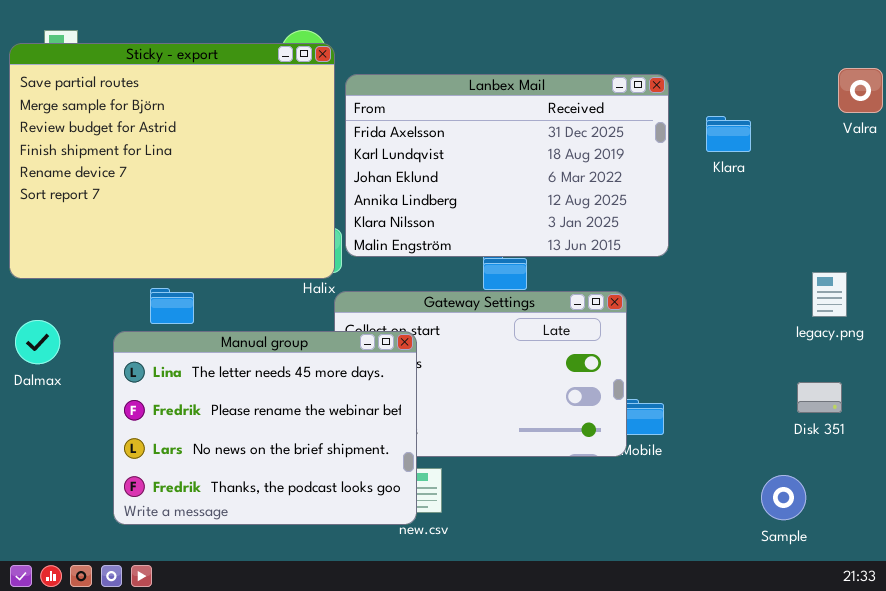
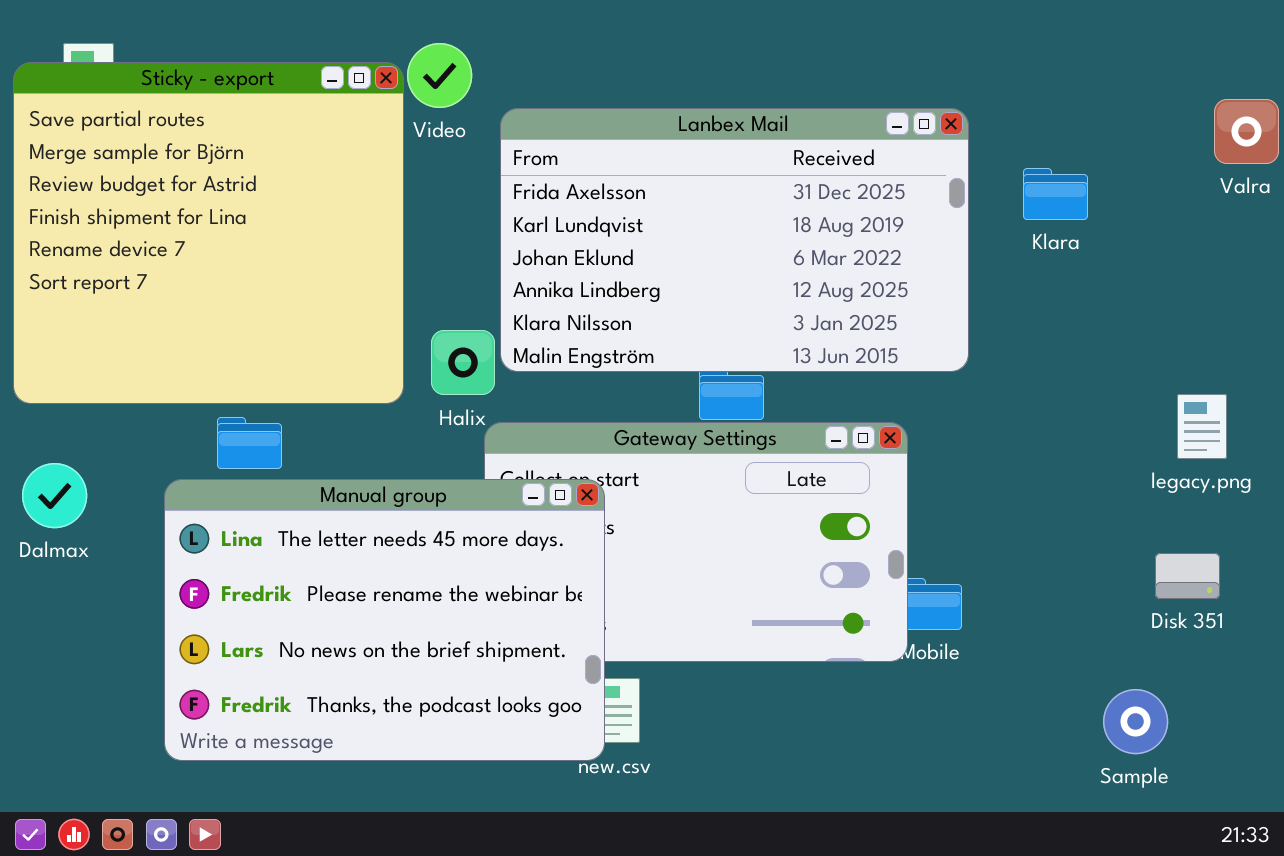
Sticky - export: [9,43,335,279] -> [13,62,404,404], resized

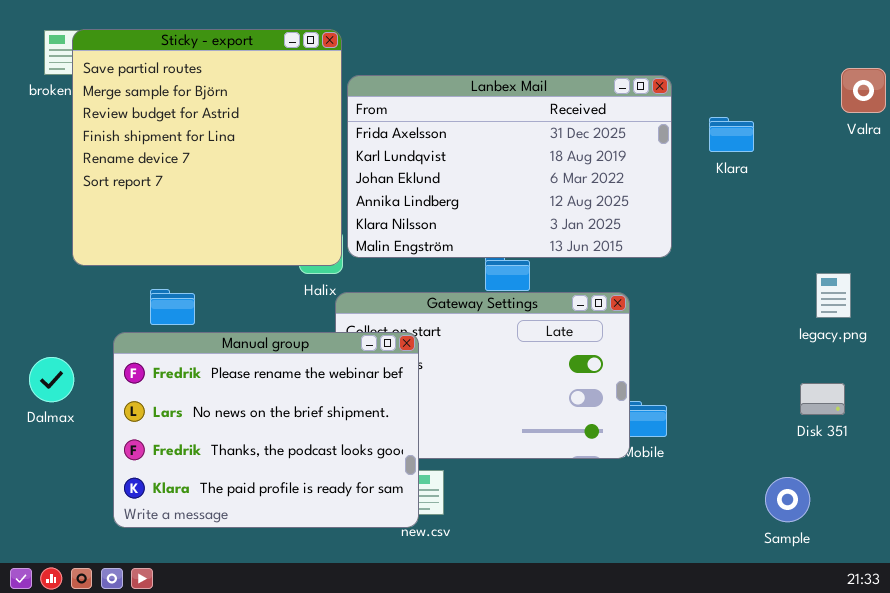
Sticky - export: [13,62,404,404] -> [72,29,342,266], moved
Dalmax: [22,463,87,528] -> [29,357,74,402], moved
Manual group: [164,479,605,761] -> [113,332,419,528], scrolled down 1 row

